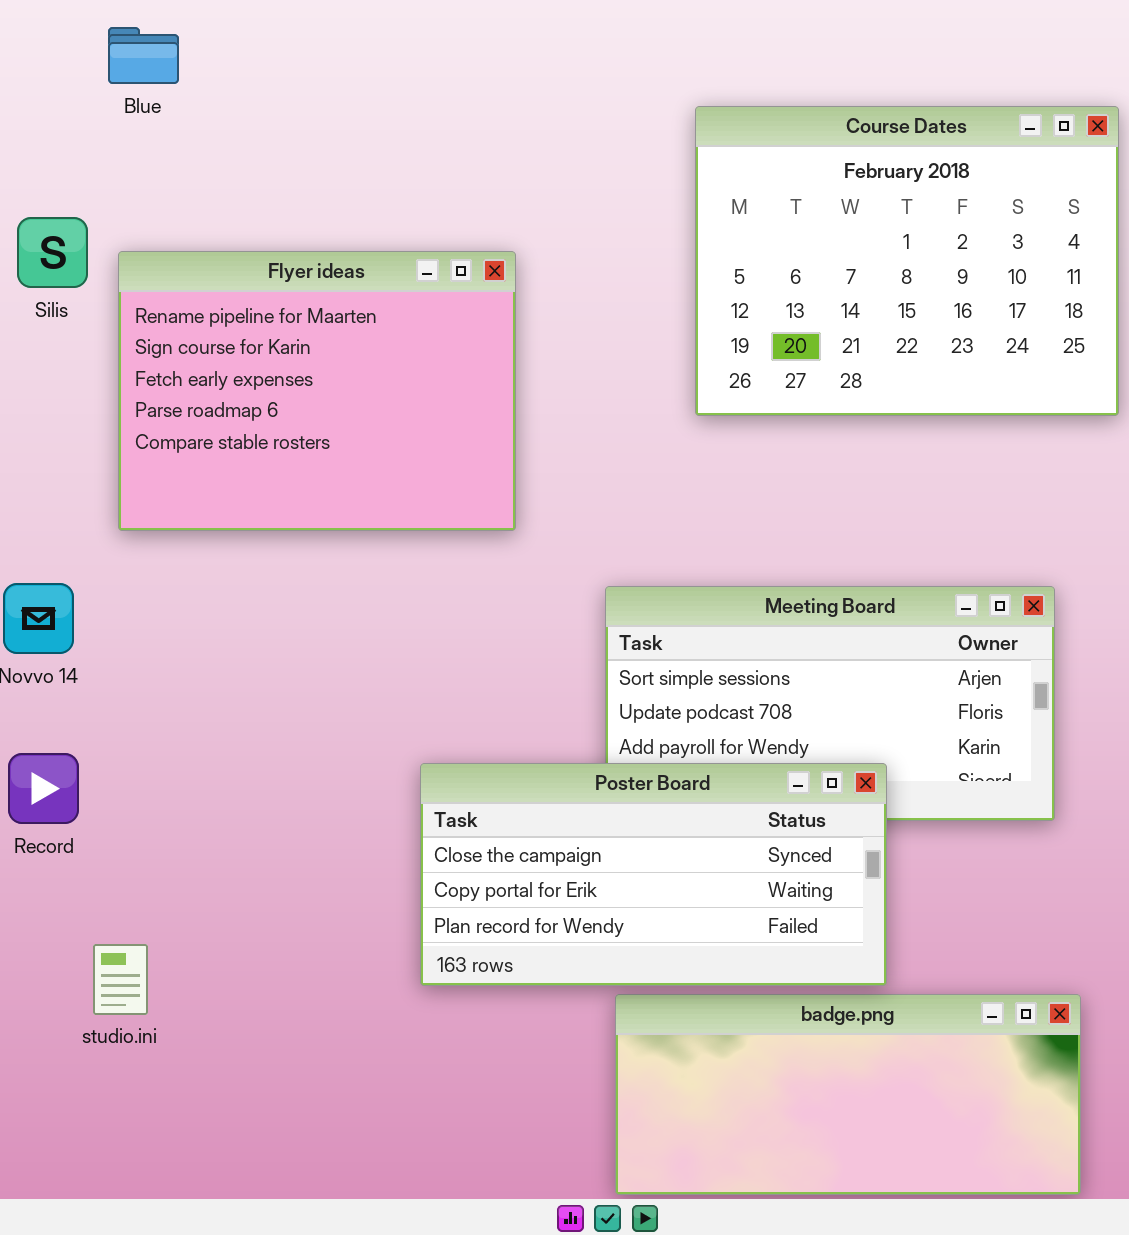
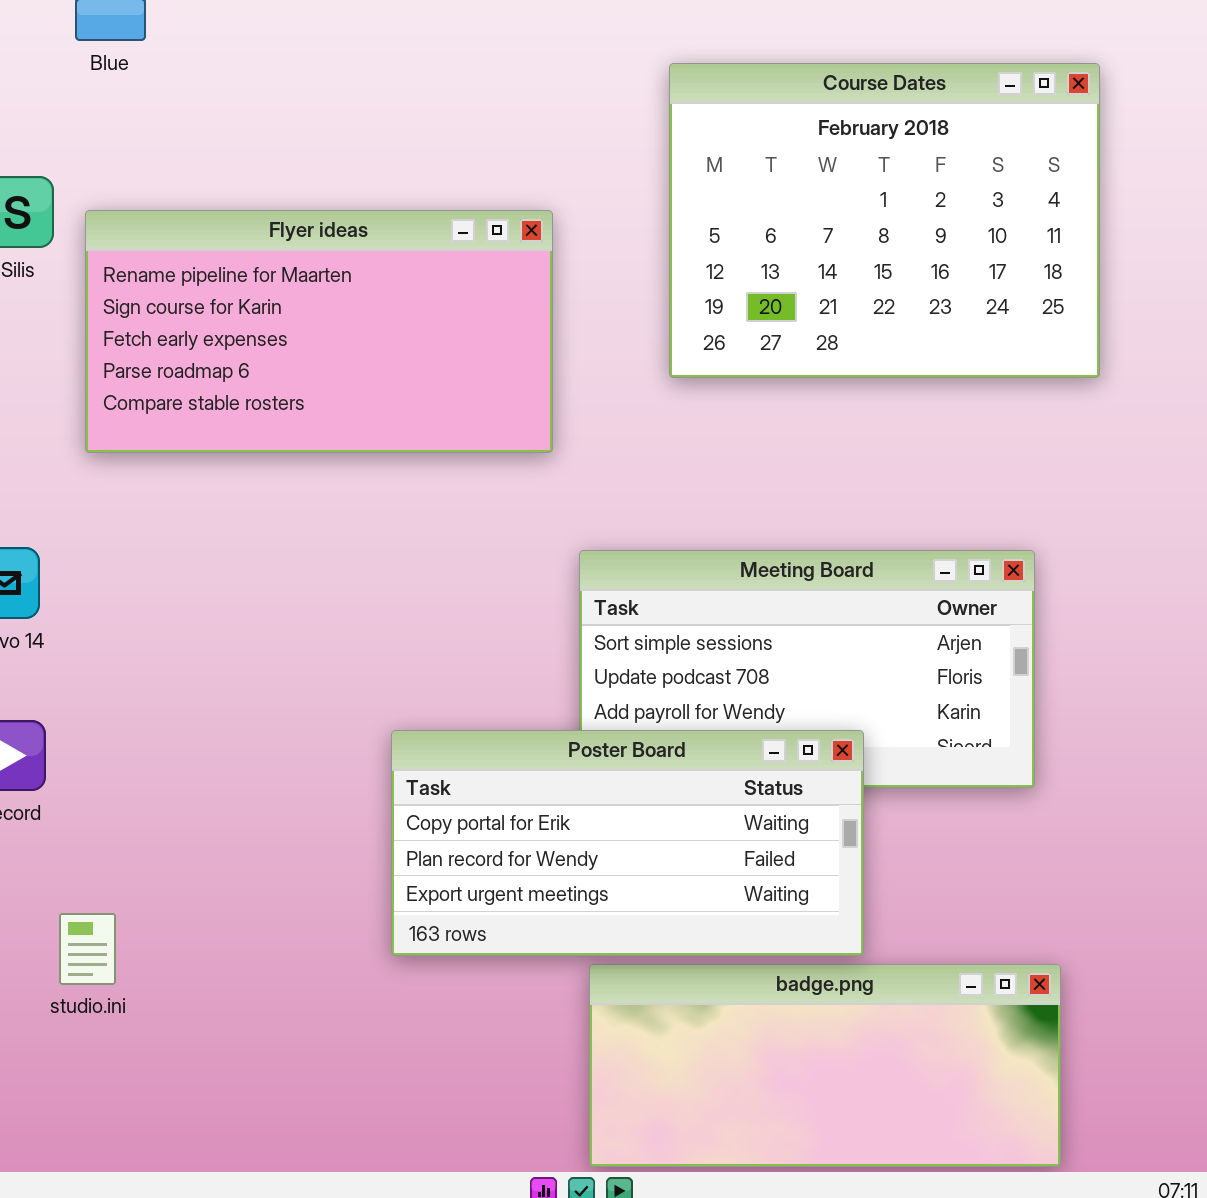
Flyer ideas: [118,251,516,531] -> [85,210,553,453], resized
Poster Board: [420,763,887,986] -> [391,730,864,956], scrolled down 1 row

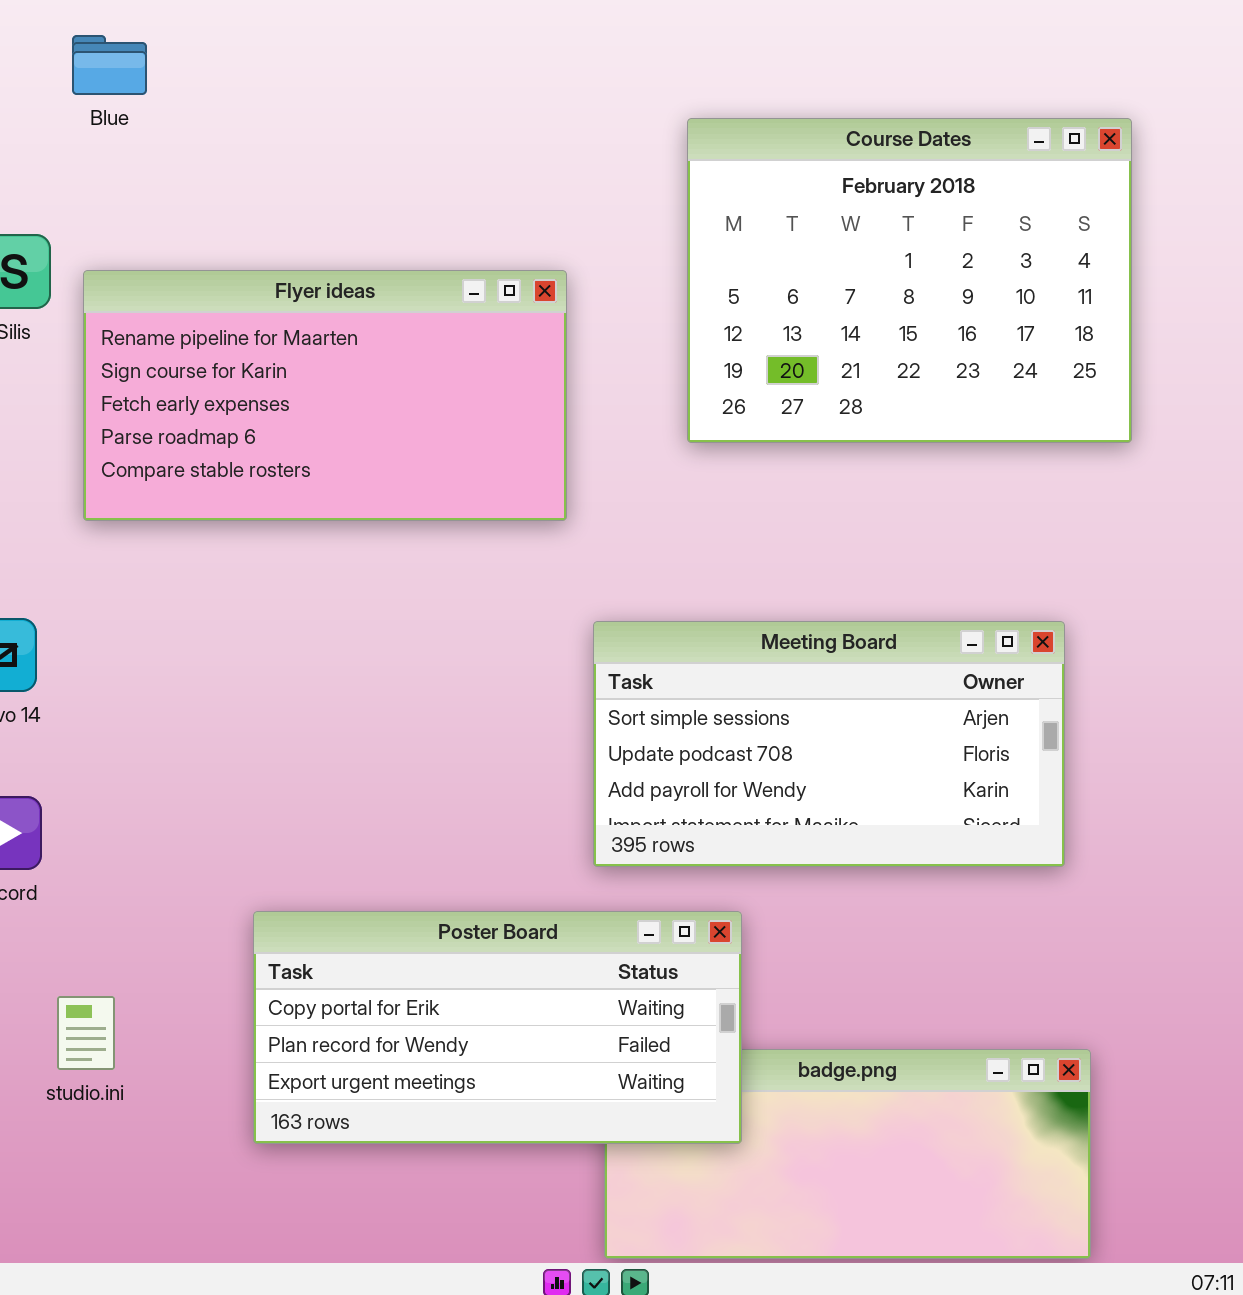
Poster Board: [391,730,864,956] -> [253,911,742,1144], moved

